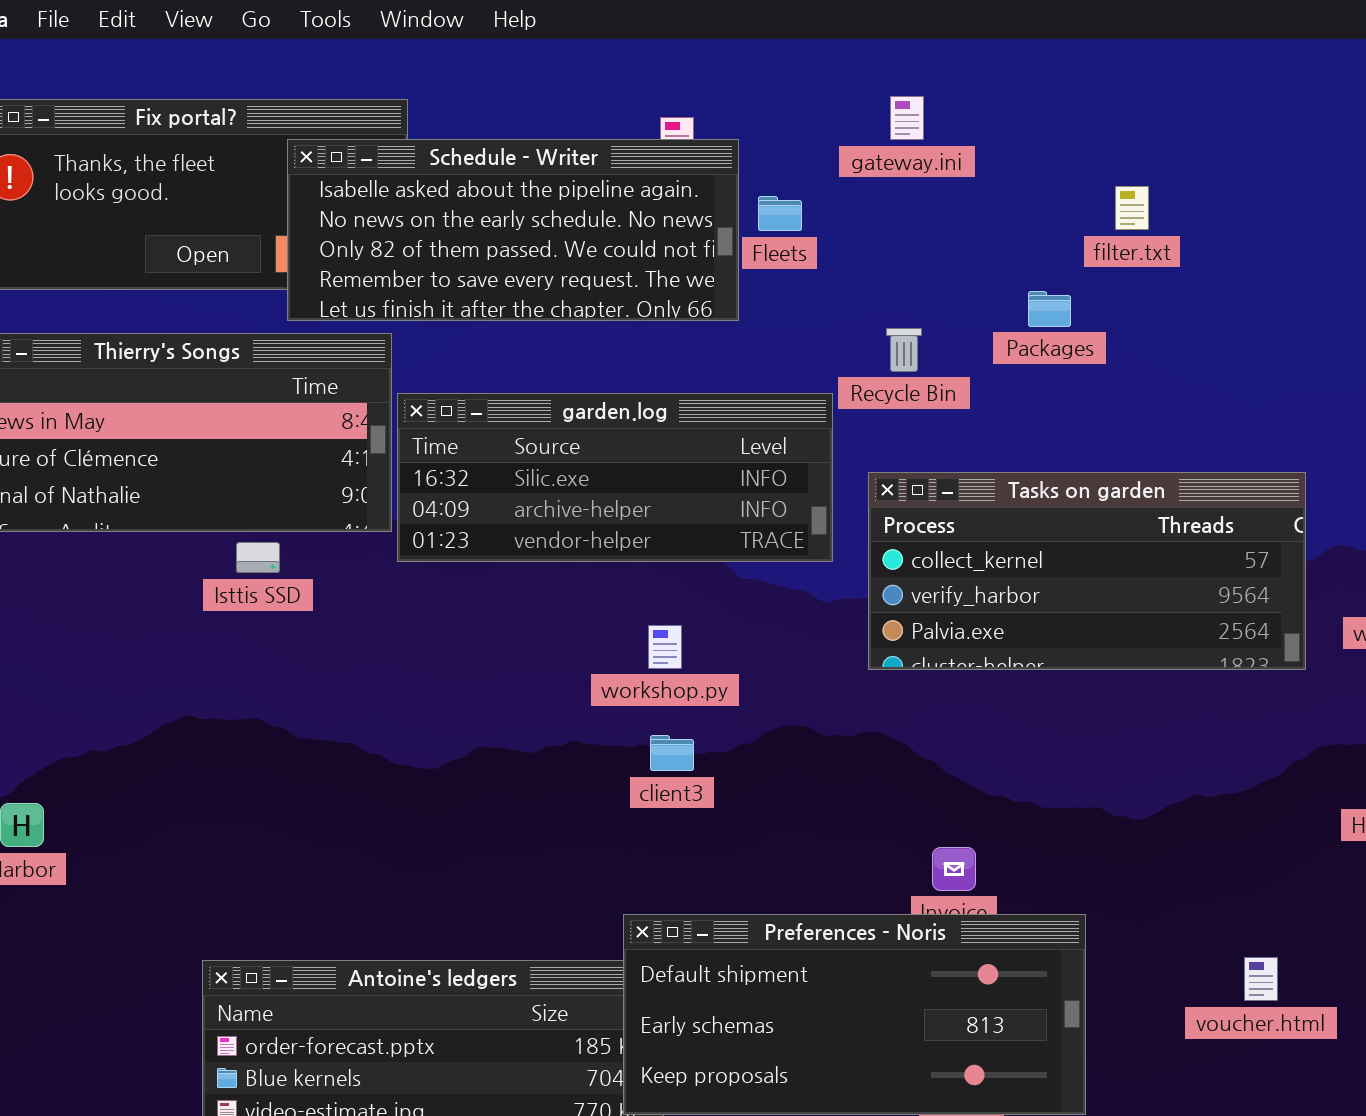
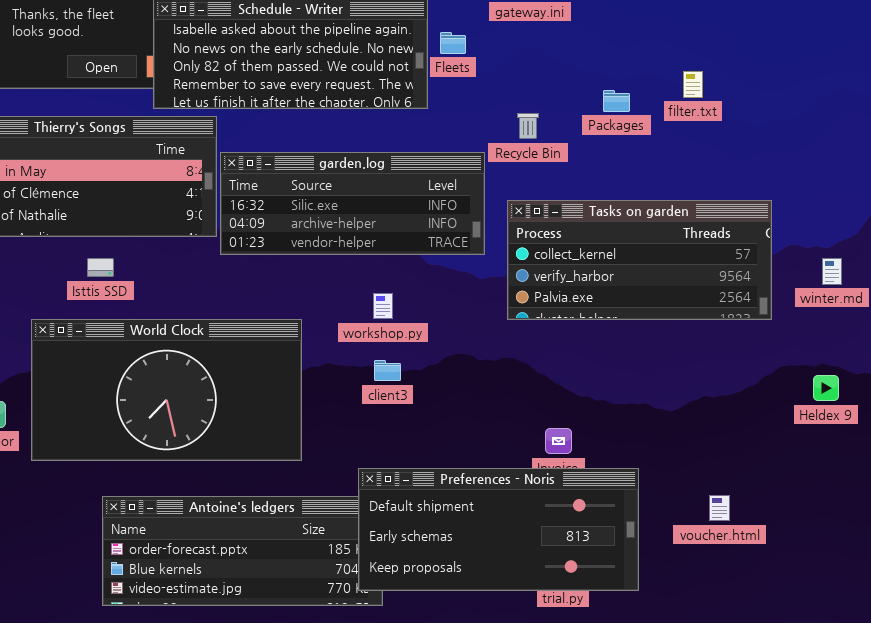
filter.txt: [1115,186,1149,230] -> [683,71,703,98], moved
Isttis SSD: [236,542,280,573] -> [87,258,114,277], moved
World Clock: none -> [31,319,302,461], opened
voucher.html: [1244,957,1278,1001] -> [709,495,730,521], moved

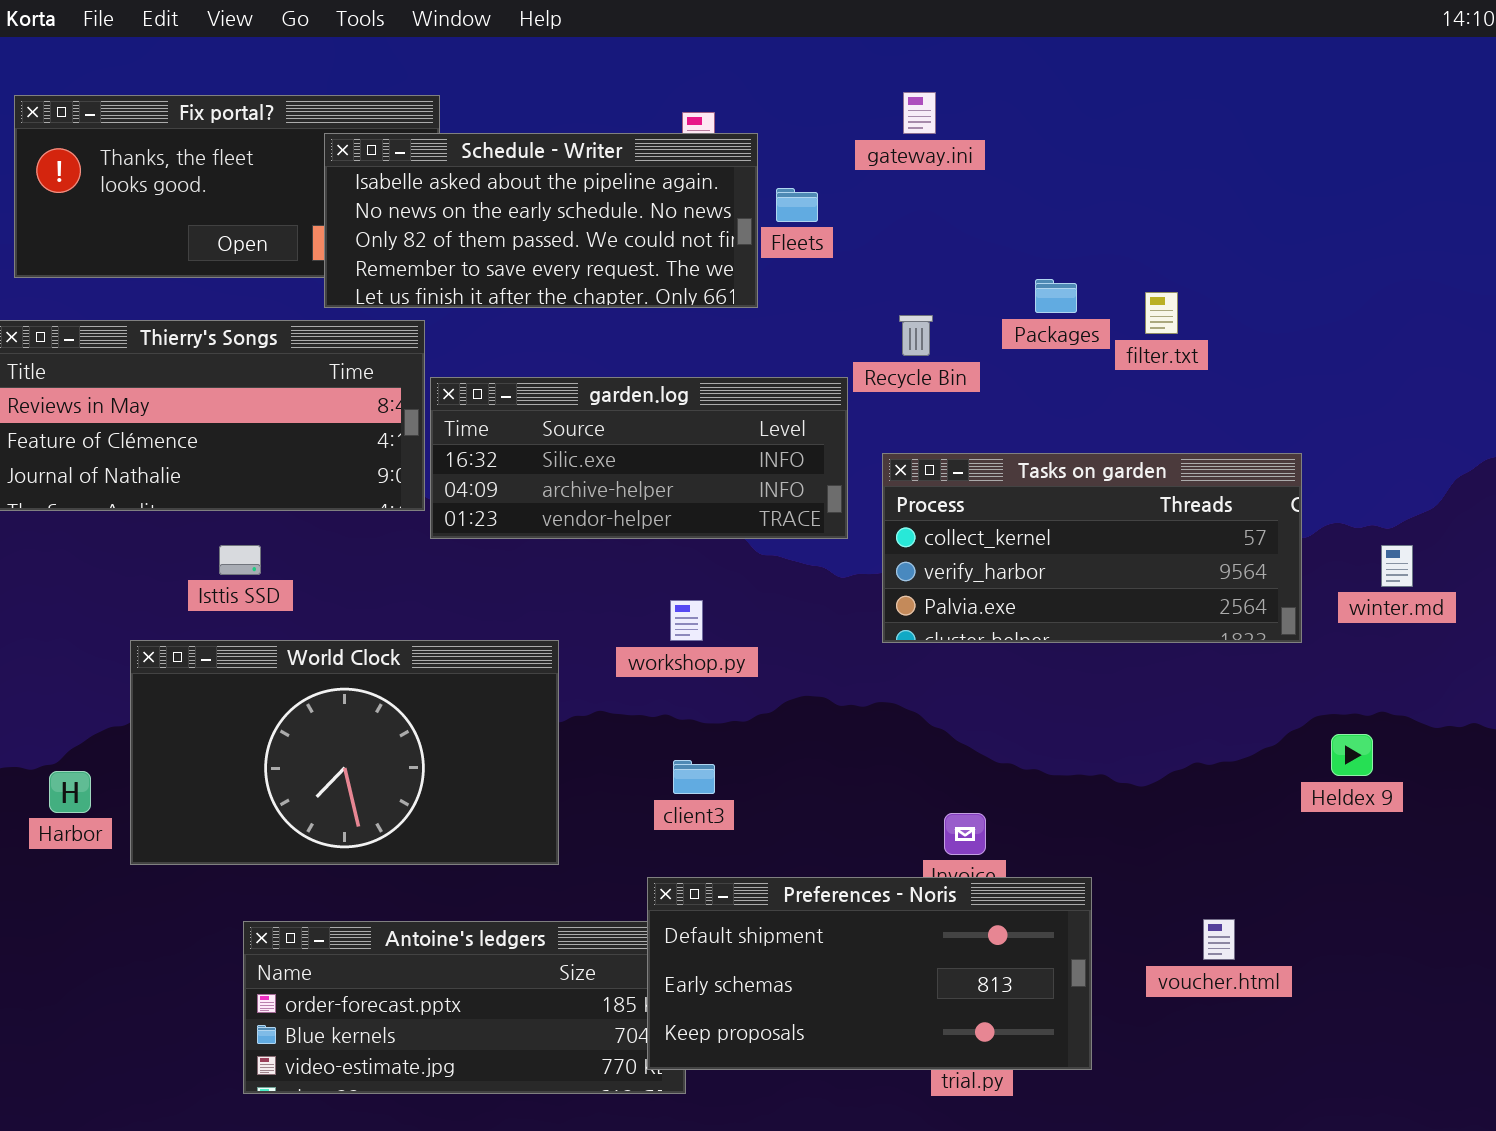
filter.txt: [683,71,703,98] -> [1145,292,1178,334], moved
client3: [374,360,401,381] -> [673,760,715,794], moved
Heldex 9: [813,375,839,401] -> [1331,734,1373,776], moved

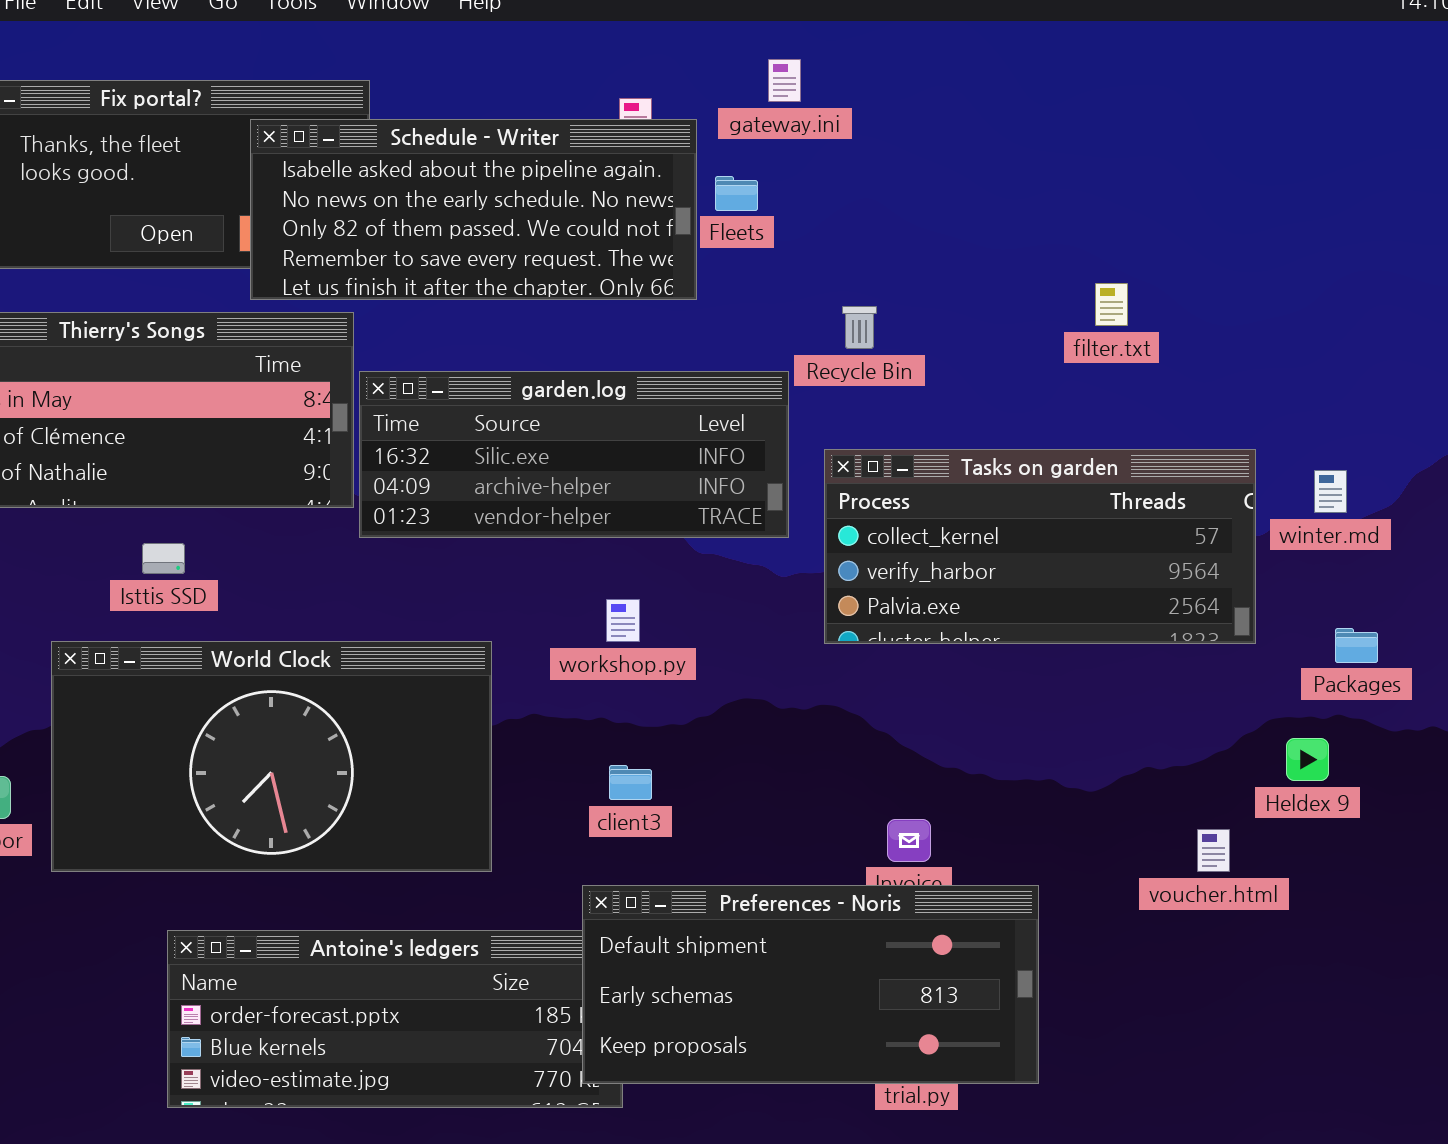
gateway.ini: [903,92,936,134] -> [768,59,801,102], moved
Packages: [1035,279,1077,313] -> [1335,628,1378,663], moved
winter.md: [1381,545,1413,587] -> [1314,470,1347,513], moved
voucher.html: [1203,919,1235,960] -> [1197,829,1230,872], moved

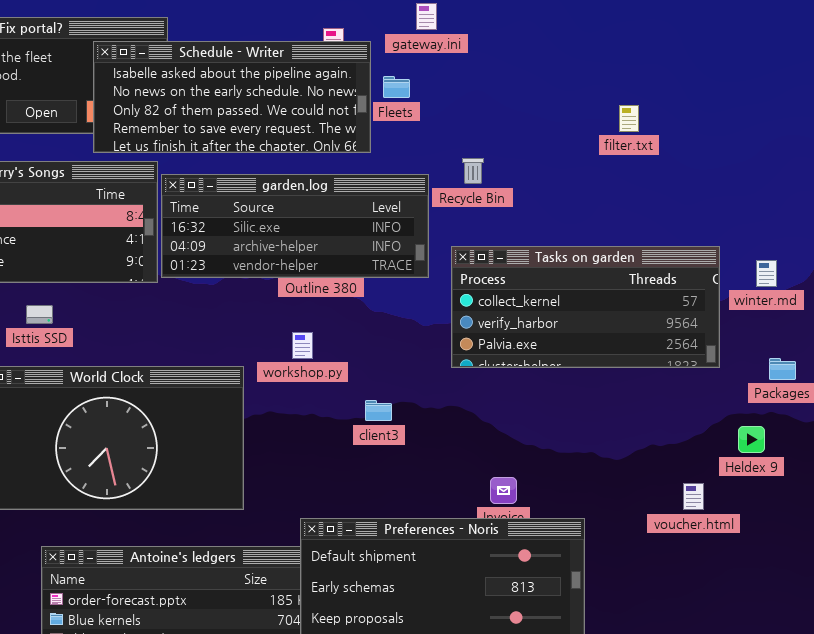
filter.txt: [1095,283,1128,326] -> [619,105,639,132], moved
garden.log: [359,371,789,538] -> [161,174,429,278], moved
workshop.py: [606,599,640,642] -> [292,332,313,359], moved
client3: [609,765,652,800] -> [365,400,392,421], moved

